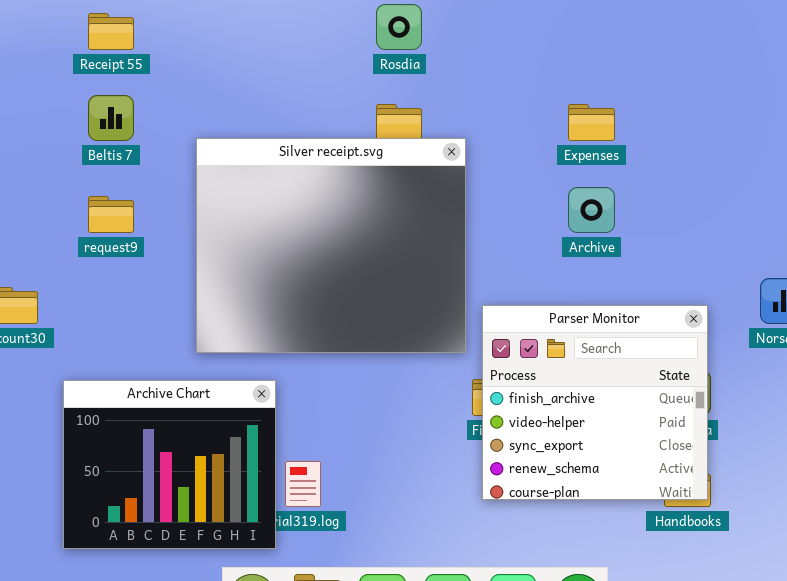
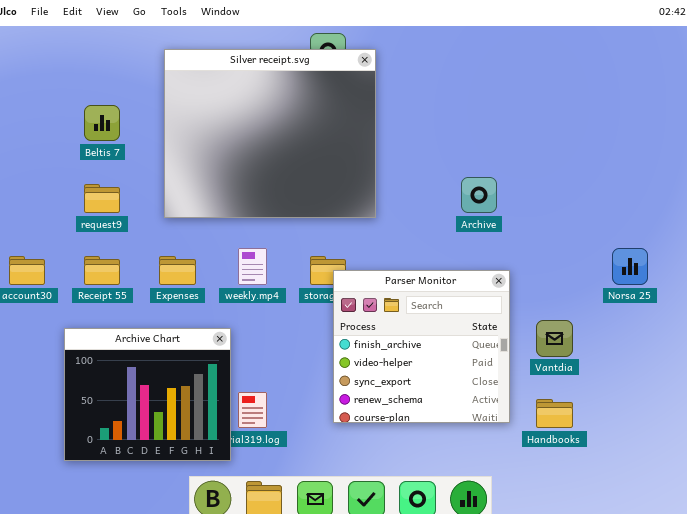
Receipt 55: [88,13,134,50] -> [84,256,120,285], moved
Expenses: [568,104,615,141] -> [159,256,196,285], moved
Silver receipt.svg: [196,138,466,353] -> [164,49,376,218], moved
Parser Monitor: [482,305,708,500] -> [333,270,510,423], moved

